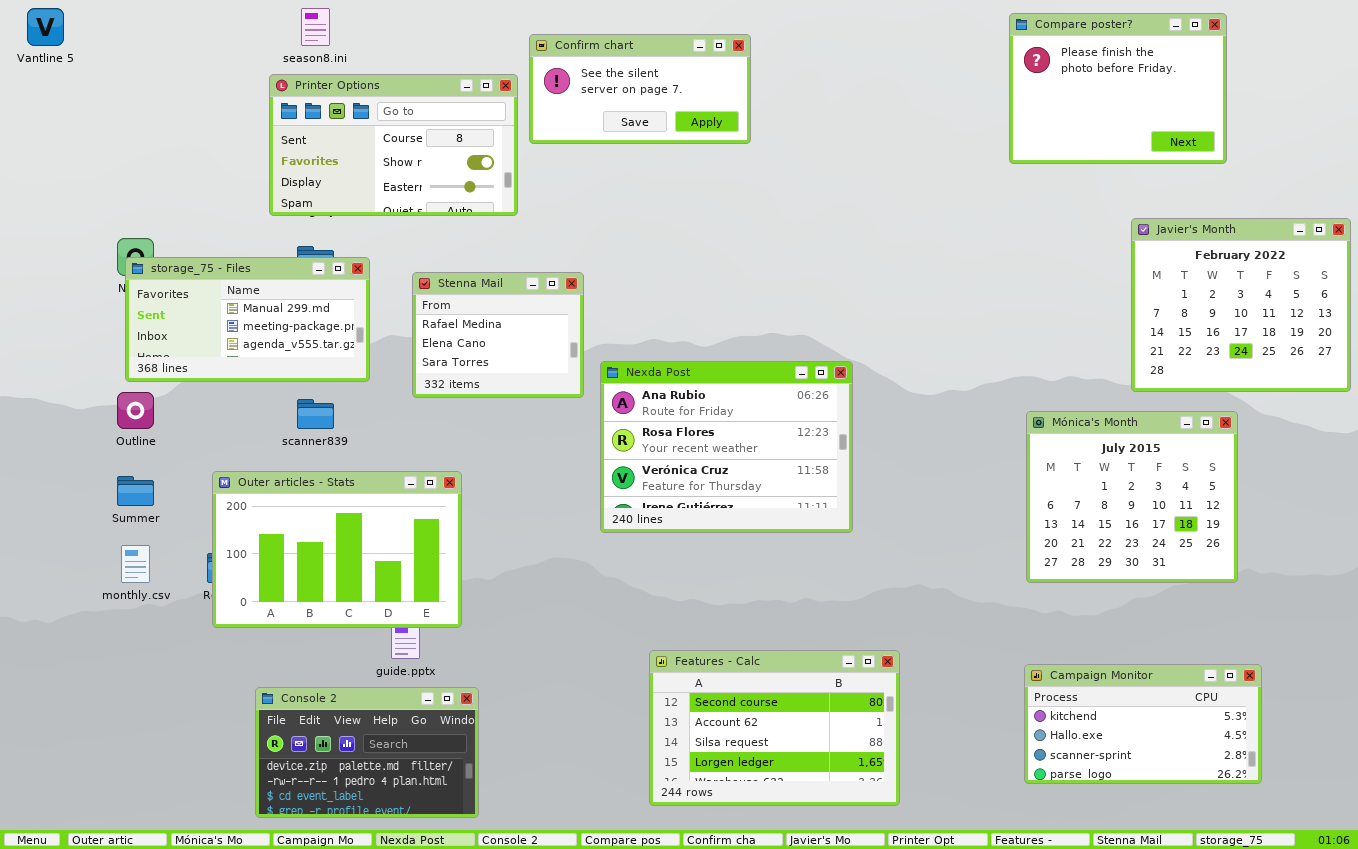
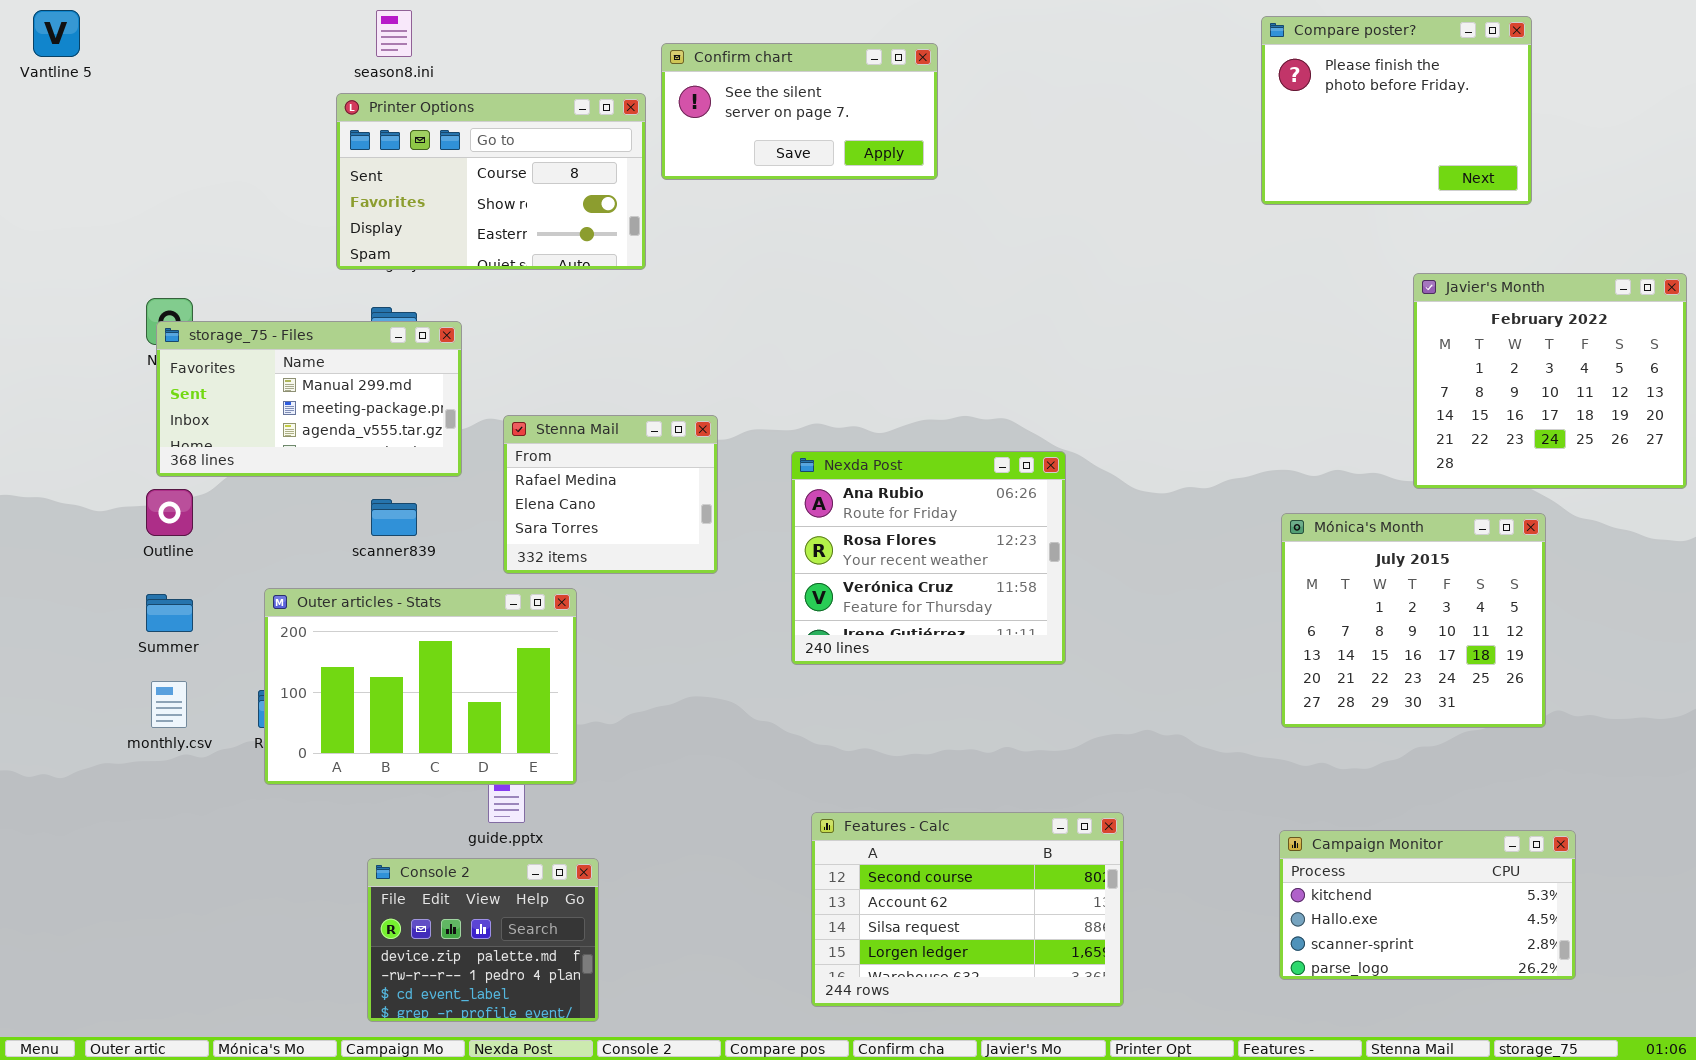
Stenna Mail: [412,272,584,398] -> [503,415,718,574], moved
Nexda Post: [600,361,853,533] -> [791,451,1066,665], resized
Console 2: [255,687,479,818] -> [367,858,599,1022], resized

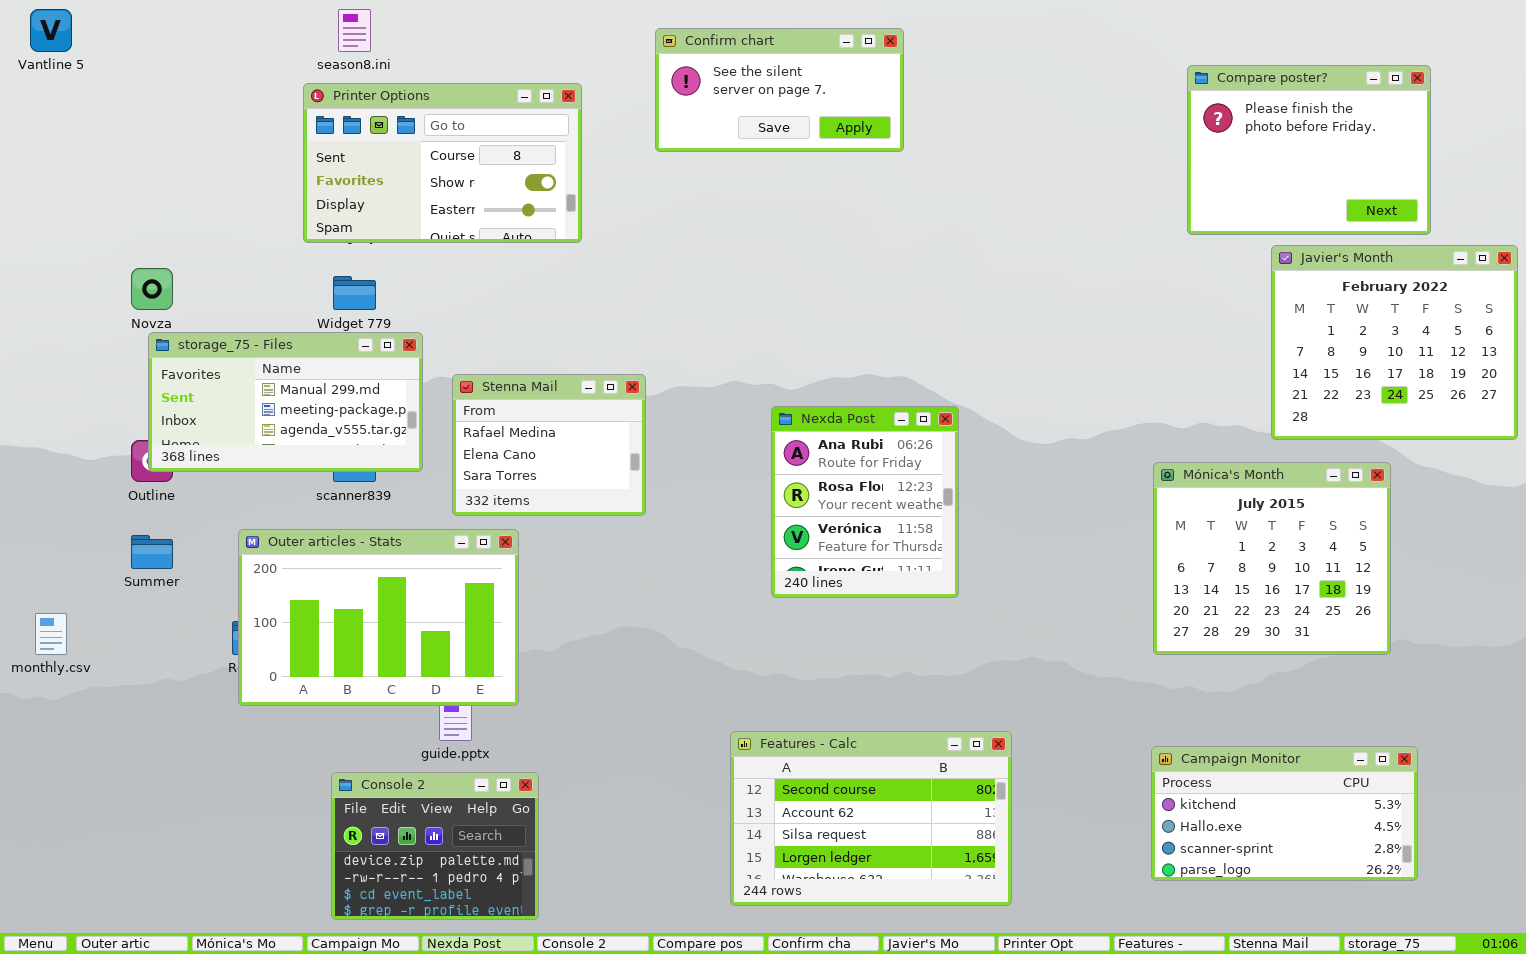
Compare poster?: [1261,16,1532,205] -> [1187,65,1431,235], moved
Confirm chart: [661,43,938,180] -> [655,28,904,152], moved
storage_75 - Files: [156,321,462,477] -> [148,332,423,472], moved
Nexda Post: [791,451,1066,665] -> [771,406,959,598], resized
monthly.csv: [151,681,187,728] -> [35,613,67,655], moved

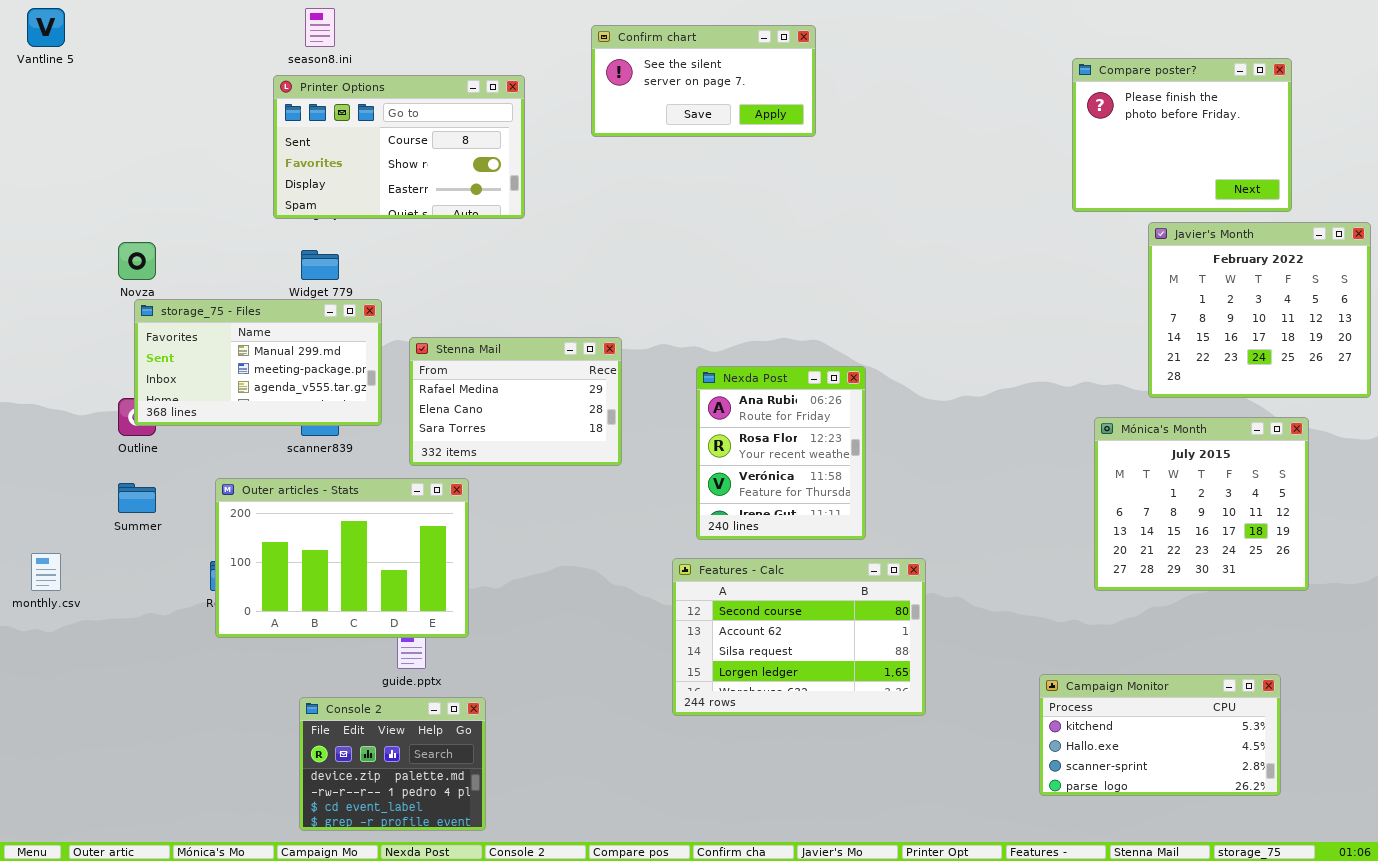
Stenna Mail: [452,374,646,516] -> [409,337,622,466], resized
Mónica's Month: [1153,462,1391,655] -> [1094,417,1309,591], moved
Features - Calc: [730,731,1012,906] -> [672,558,926,716], moved

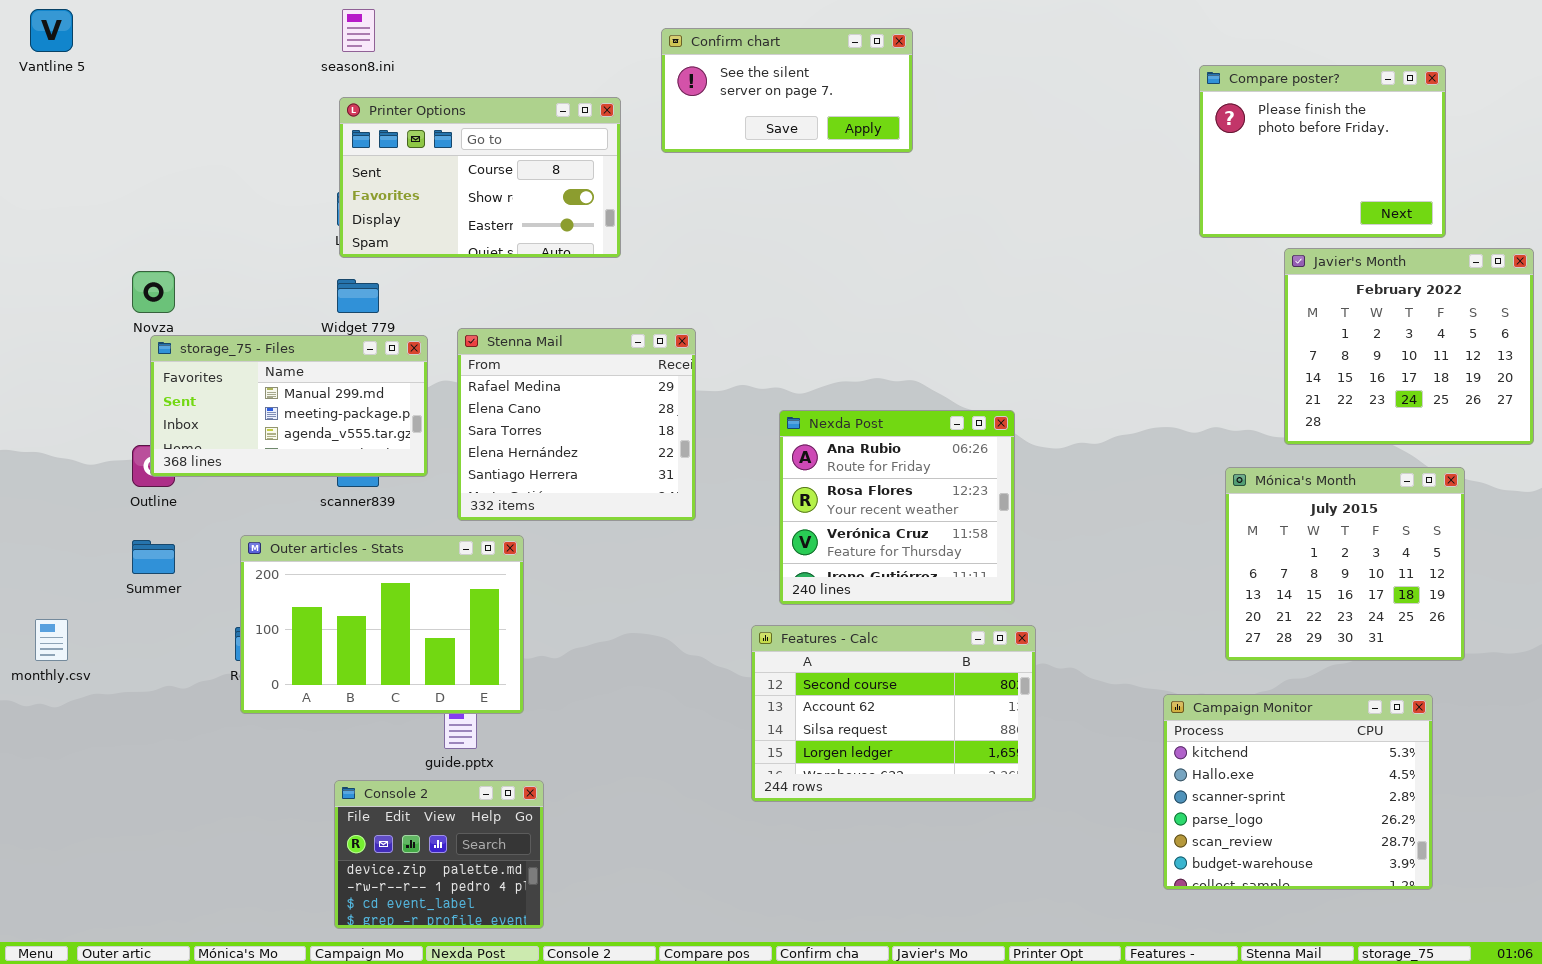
Printer Options: [273,75,525,219] -> [339,97,621,258], moved
Stenna Mail: [409,337,622,466] -> [457,328,696,521], resized
Nexda Post: [696,366,866,540] -> [779,410,1015,605], resized
Campaign Monitor: [1039,674,1281,796] -> [1163,694,1433,890], resized

